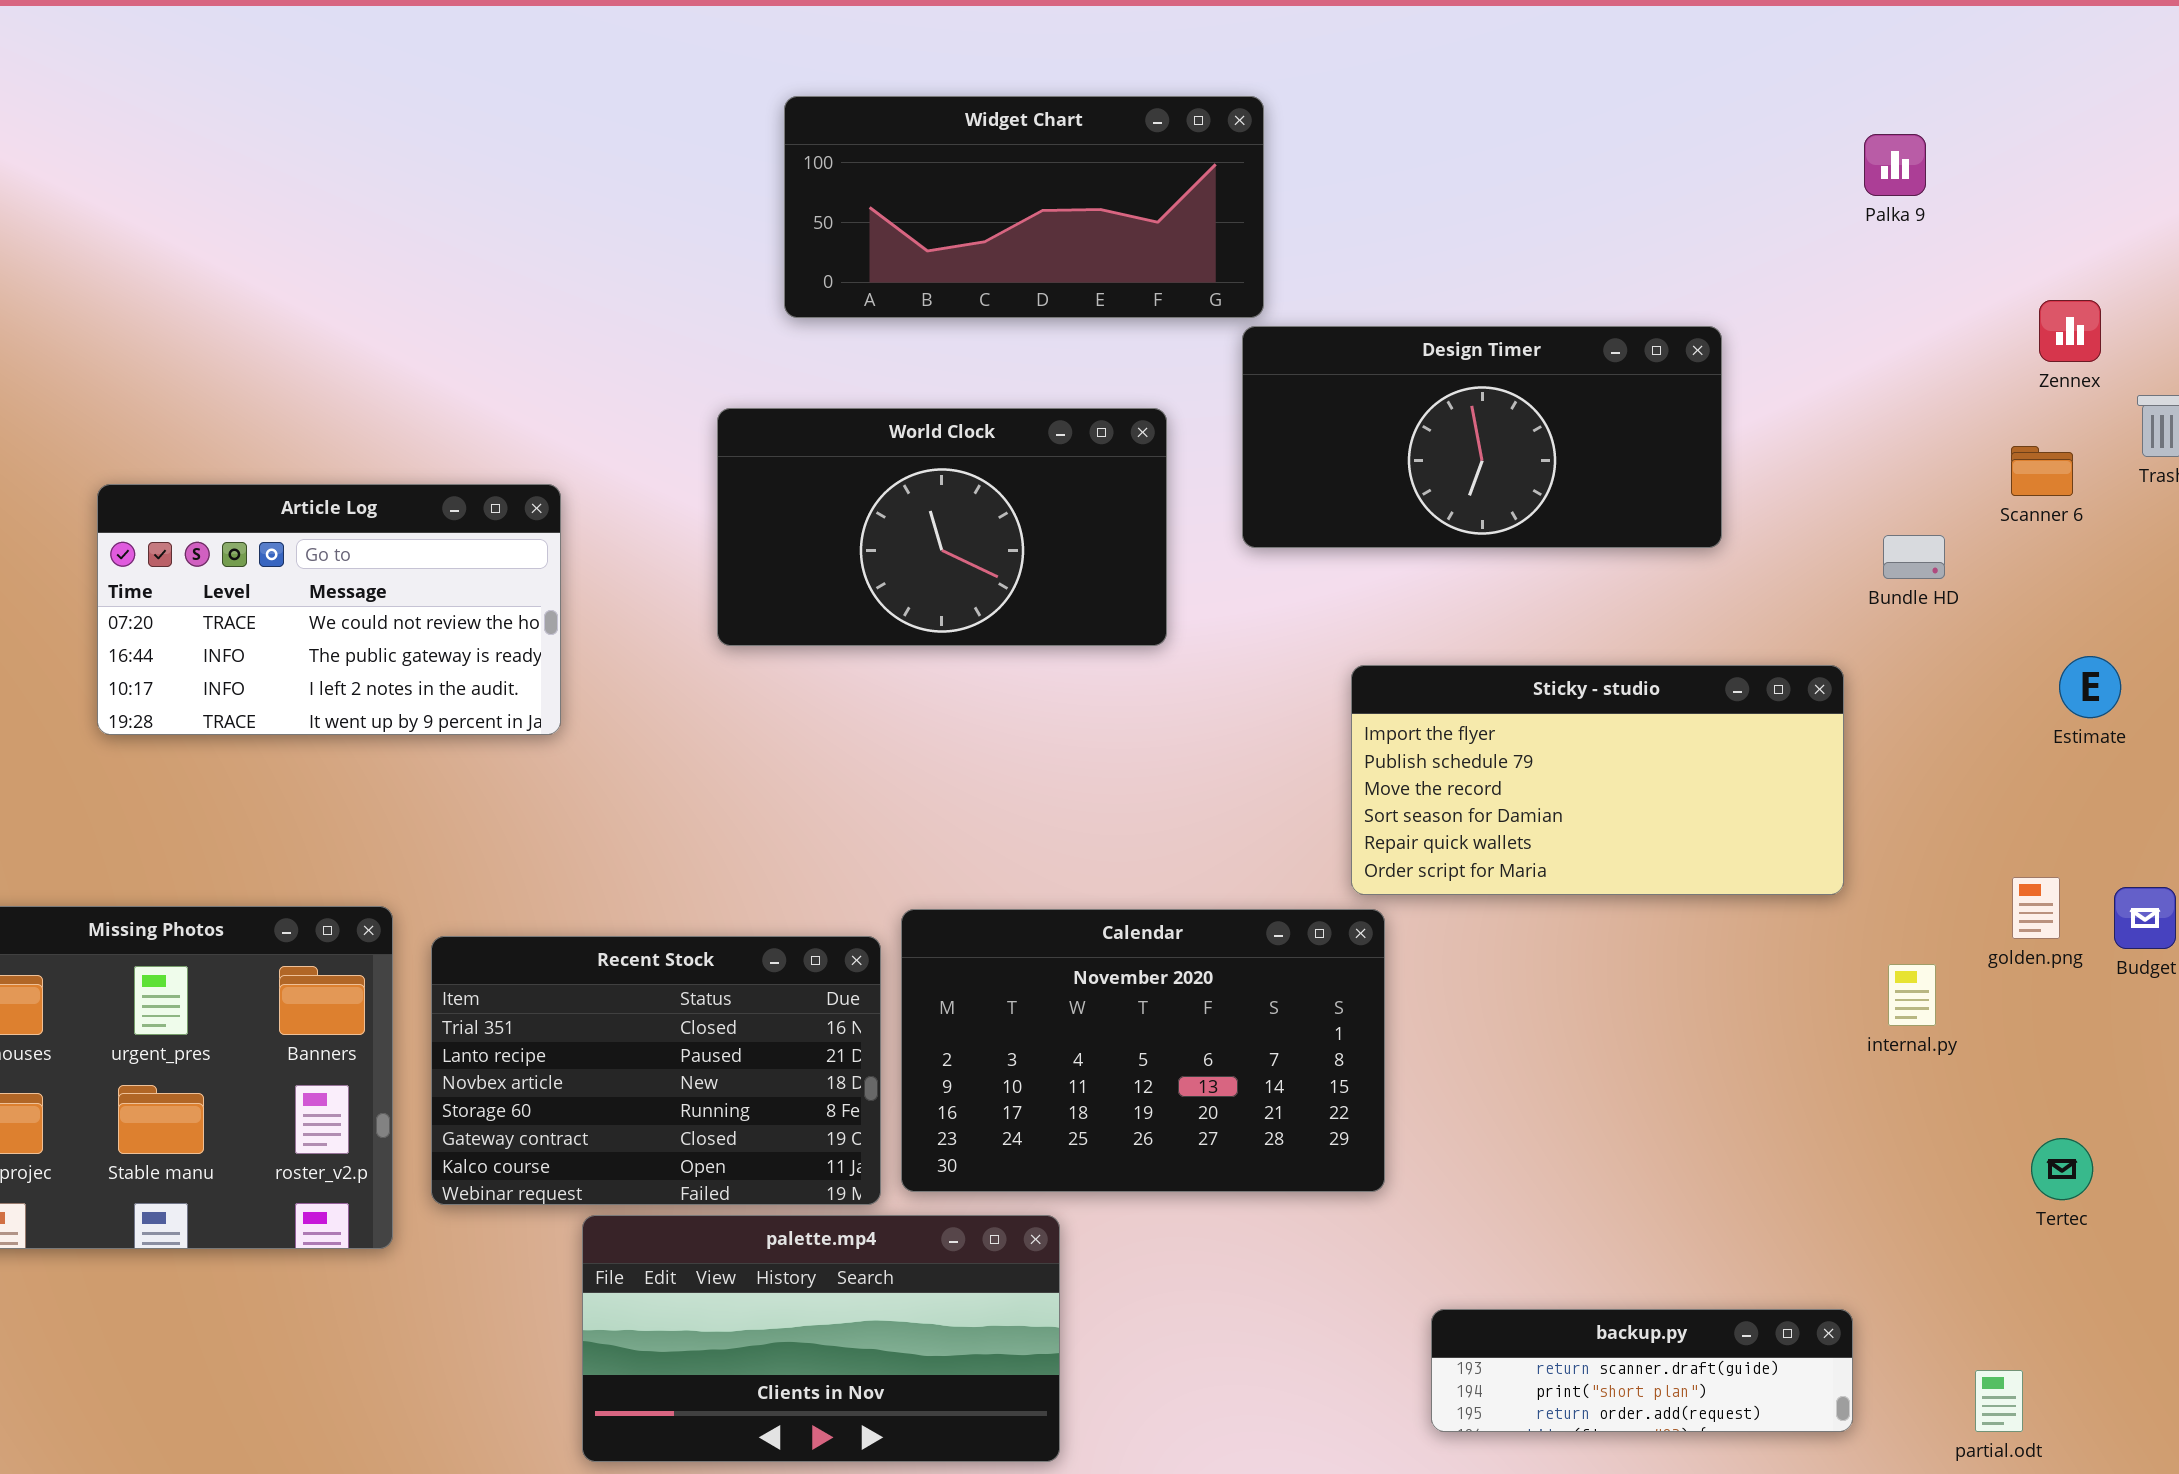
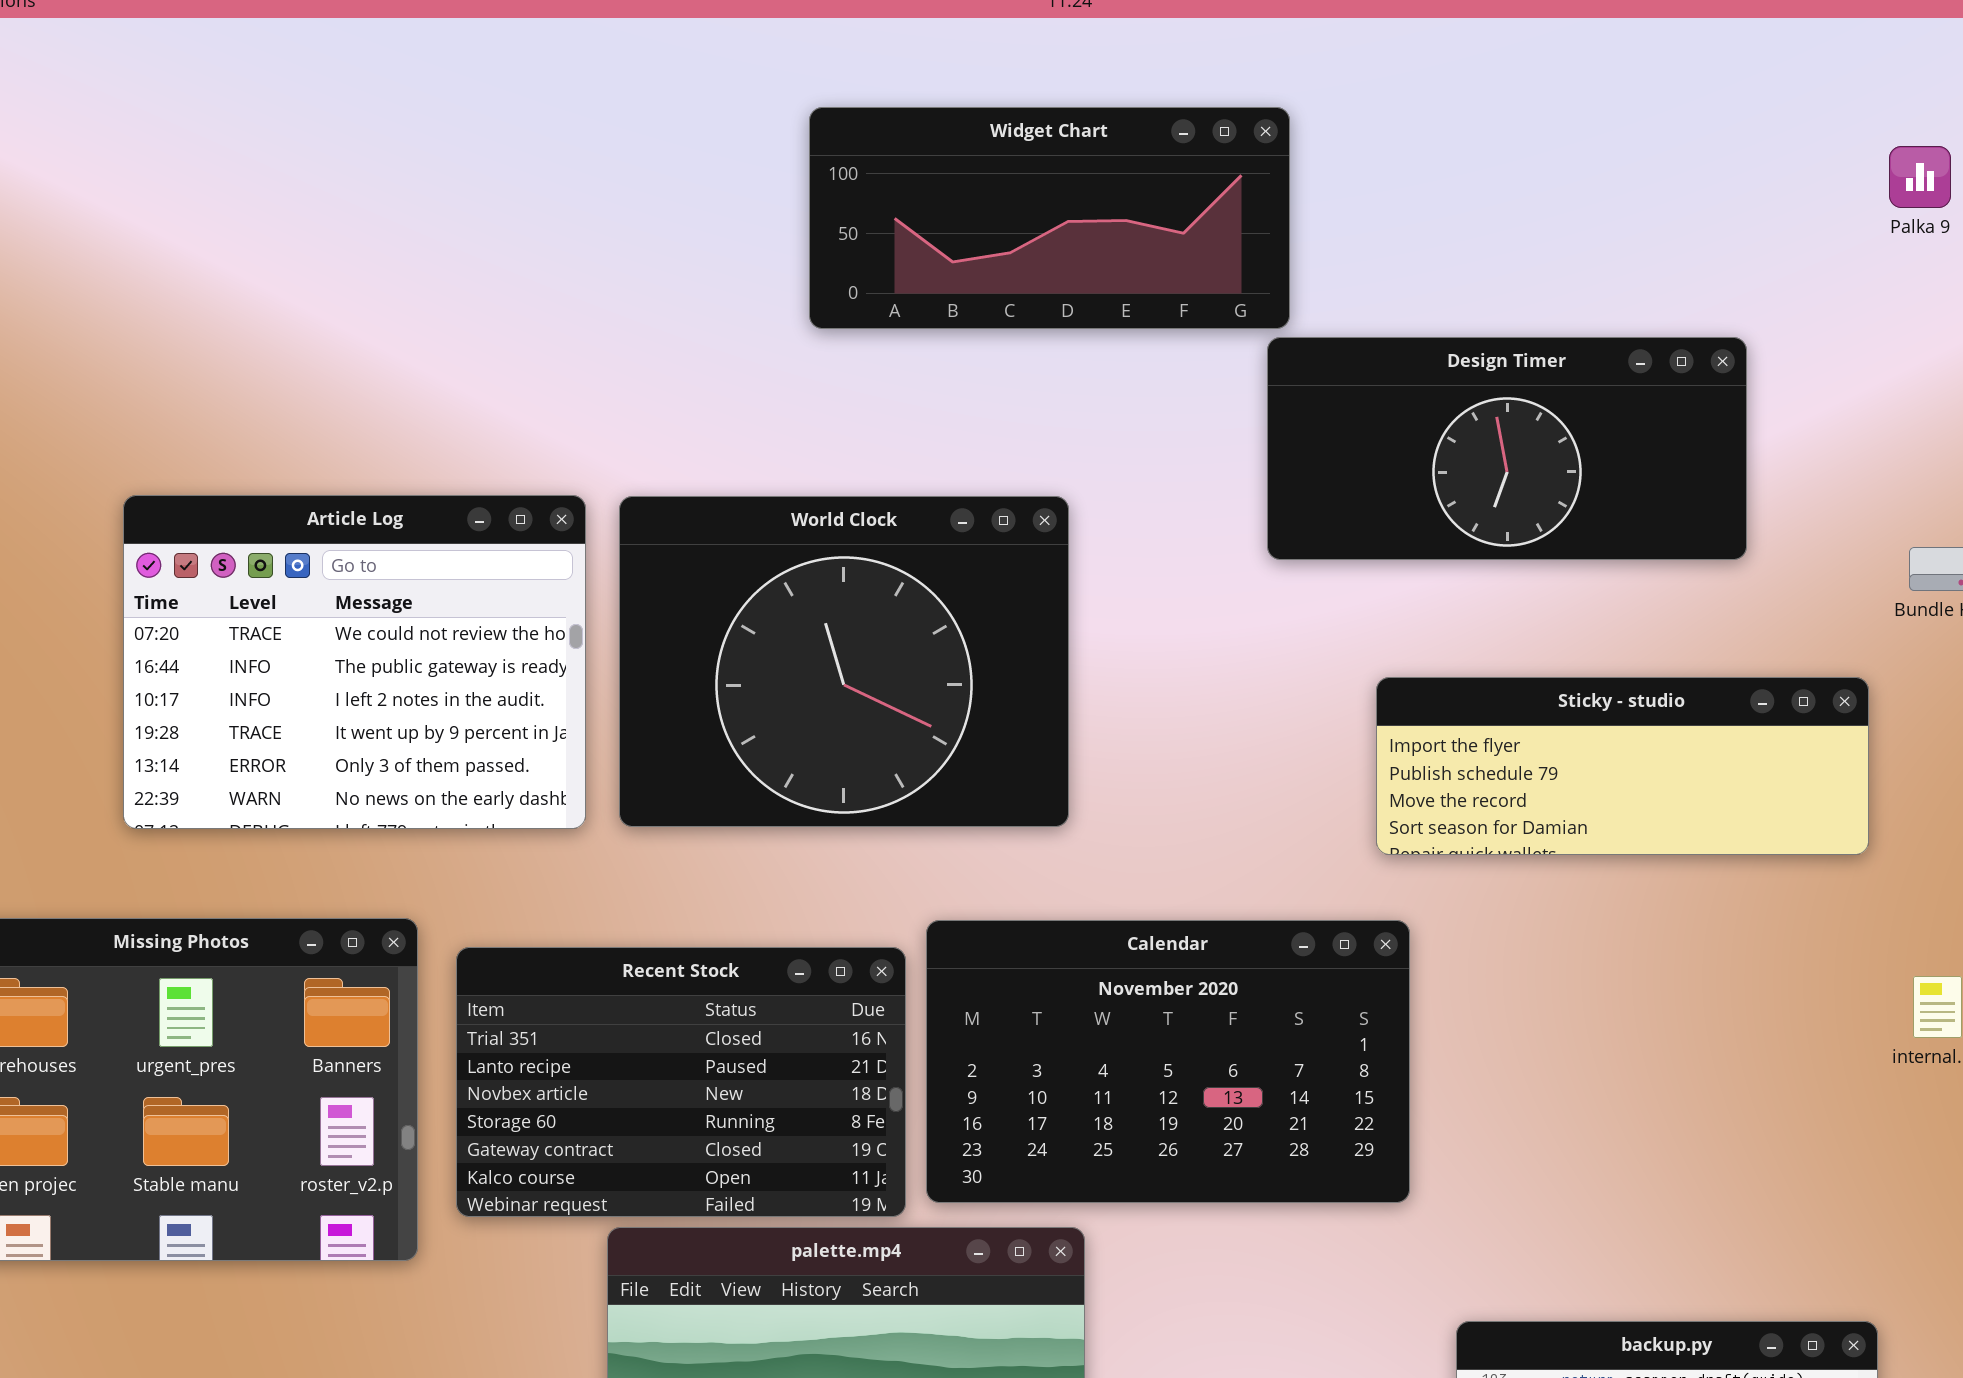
World Clock: [717,408,1167,646] -> [619,496,1069,827], moved, resized
Article Log: [97,484,561,735] -> [123,495,586,829], resized
Sticky - studio: [1351,665,1844,895] -> [1376,677,1869,855], resized

